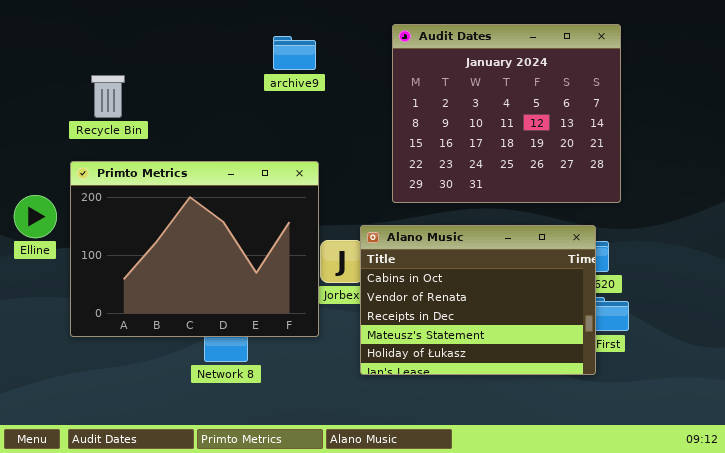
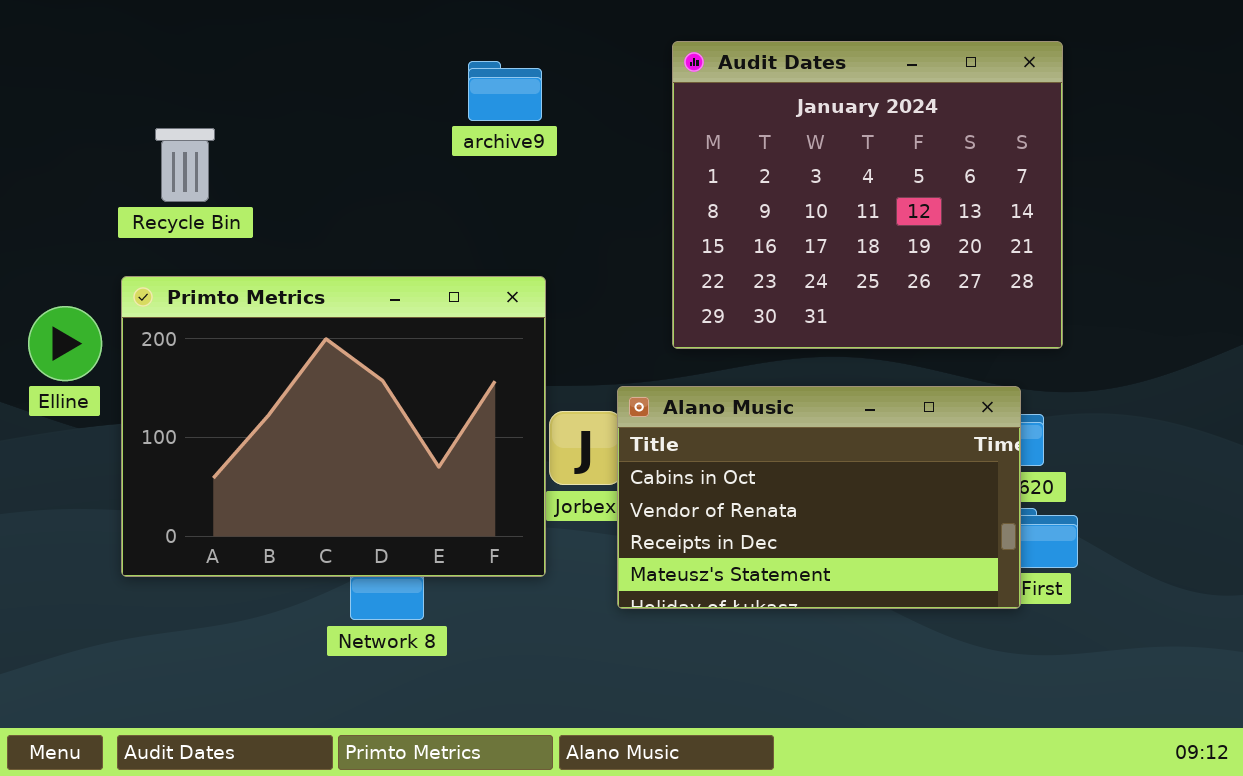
Elline: [14,195,57,238] -> [28,306,102,381], moved
Alano Music: [360,225,596,375] -> [617,386,1021,609], resized

